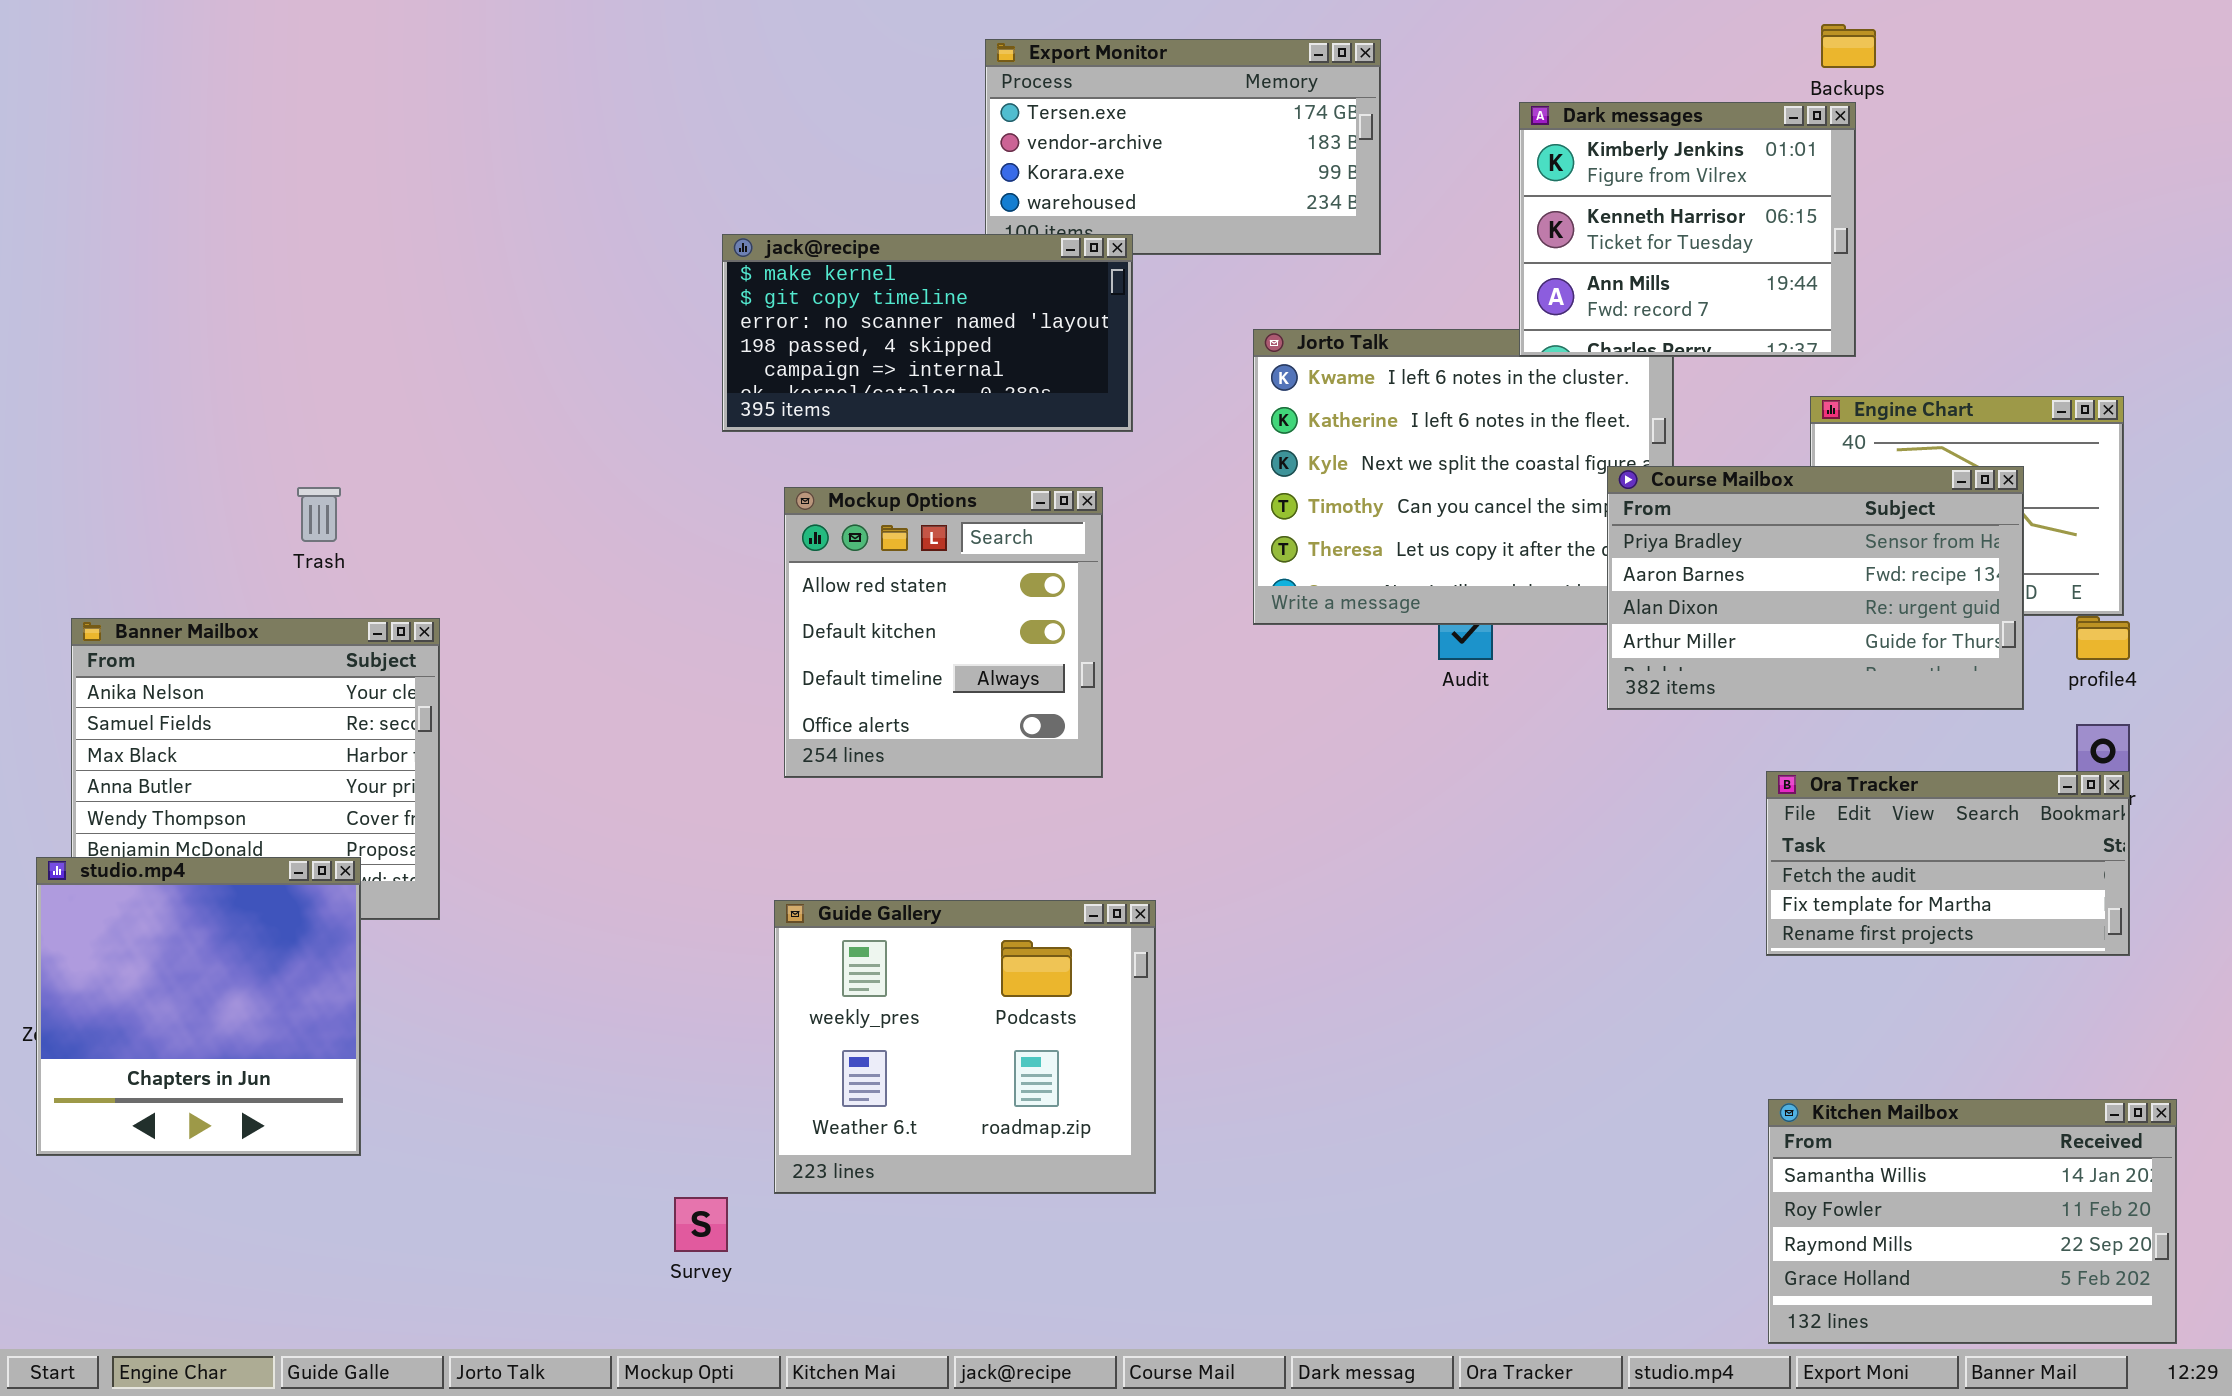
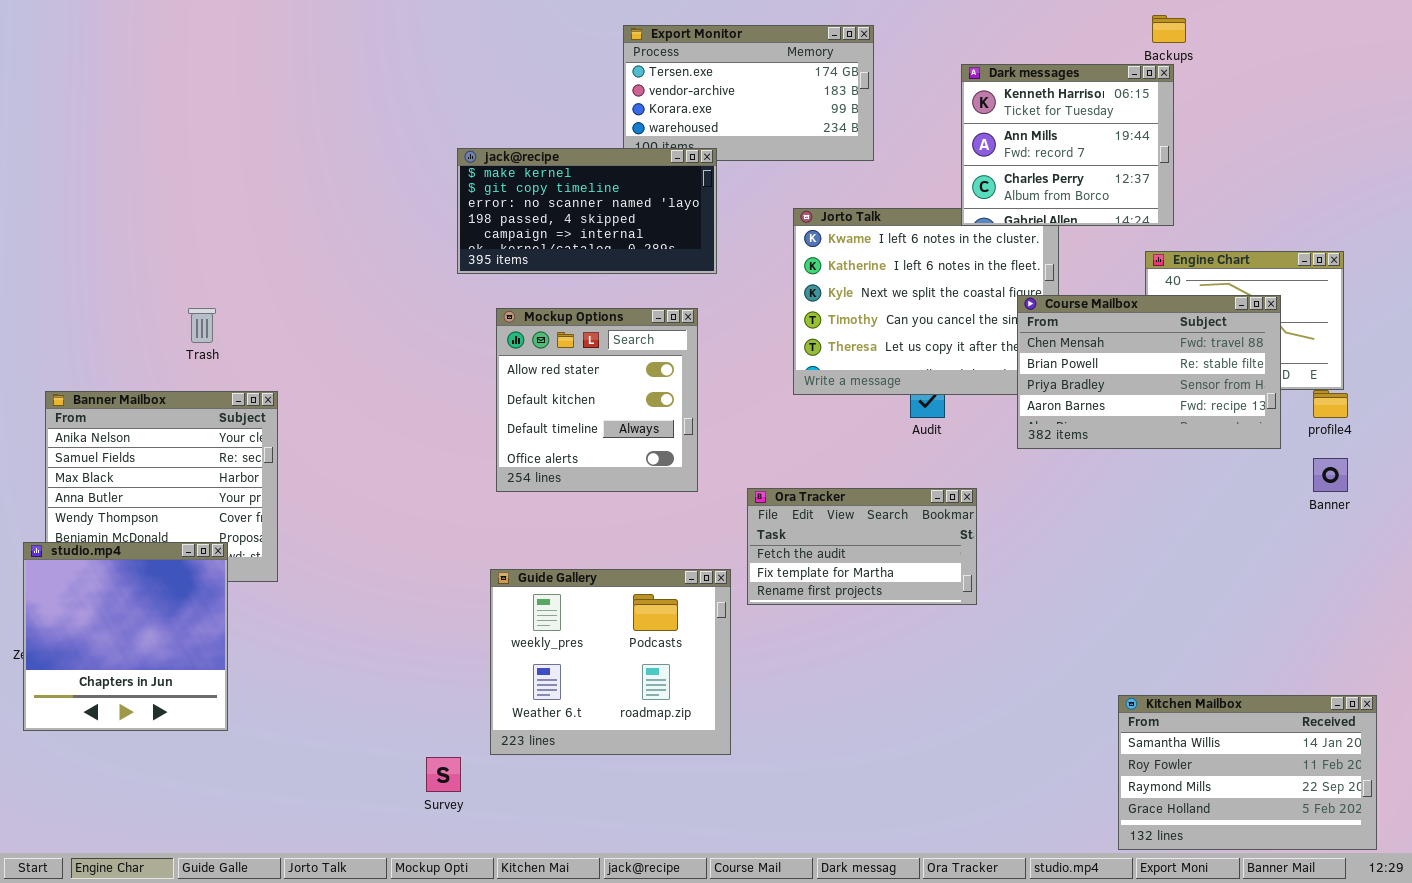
Dark messages: [1519,102,1856,357] -> [961,64,1174,226], scrolled down 1 row
Course Mailbox: [1607,466,2024,710] -> [1017,295,1281,449], scrolled up 2 rows
Ora Tracker: [1766,771,2130,956] -> [747,488,977,605], moved

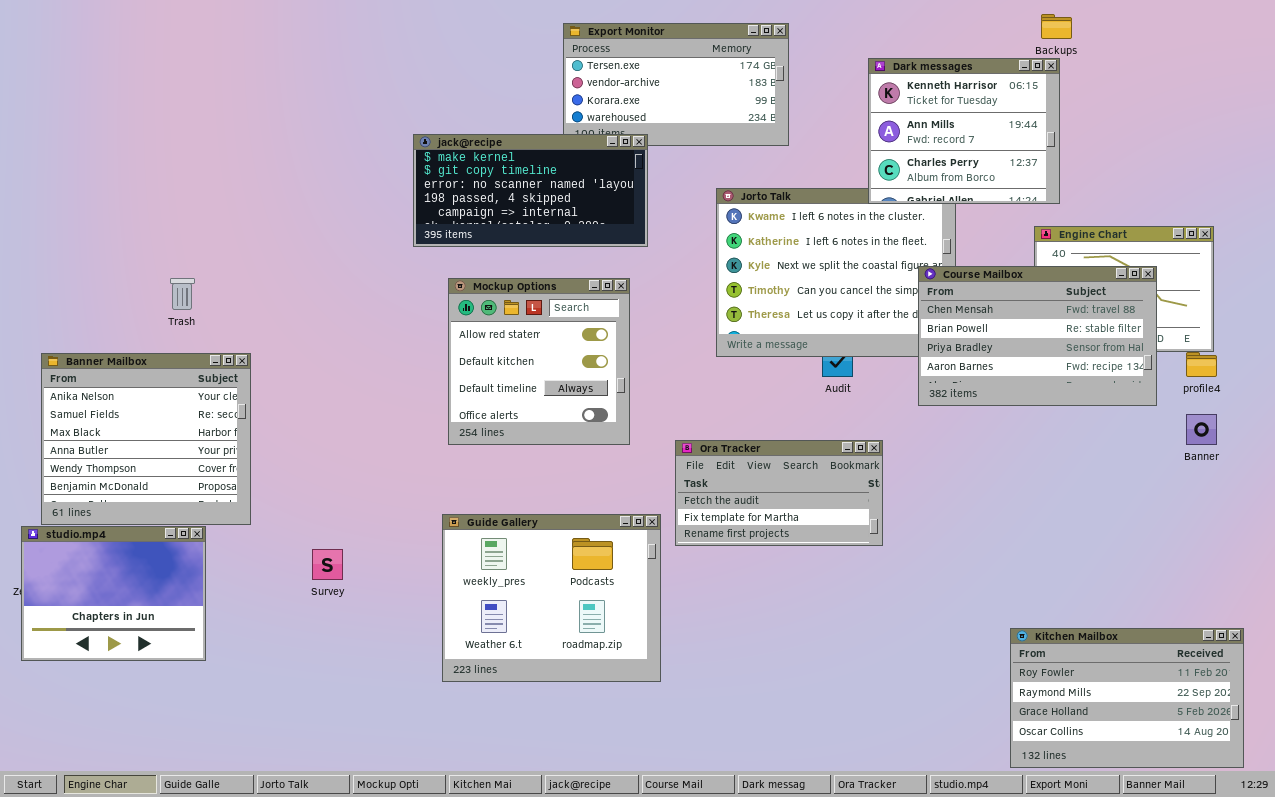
studio.mp4: [23,542,228,731] -> [21,526,206,661], resized
Kitchen Mailbox: [1118,695,1377,850] -> [1010,628,1244,768], scrolled down 1 row
Survey: [426,757,461,792] -> [312,549,343,580], moved

